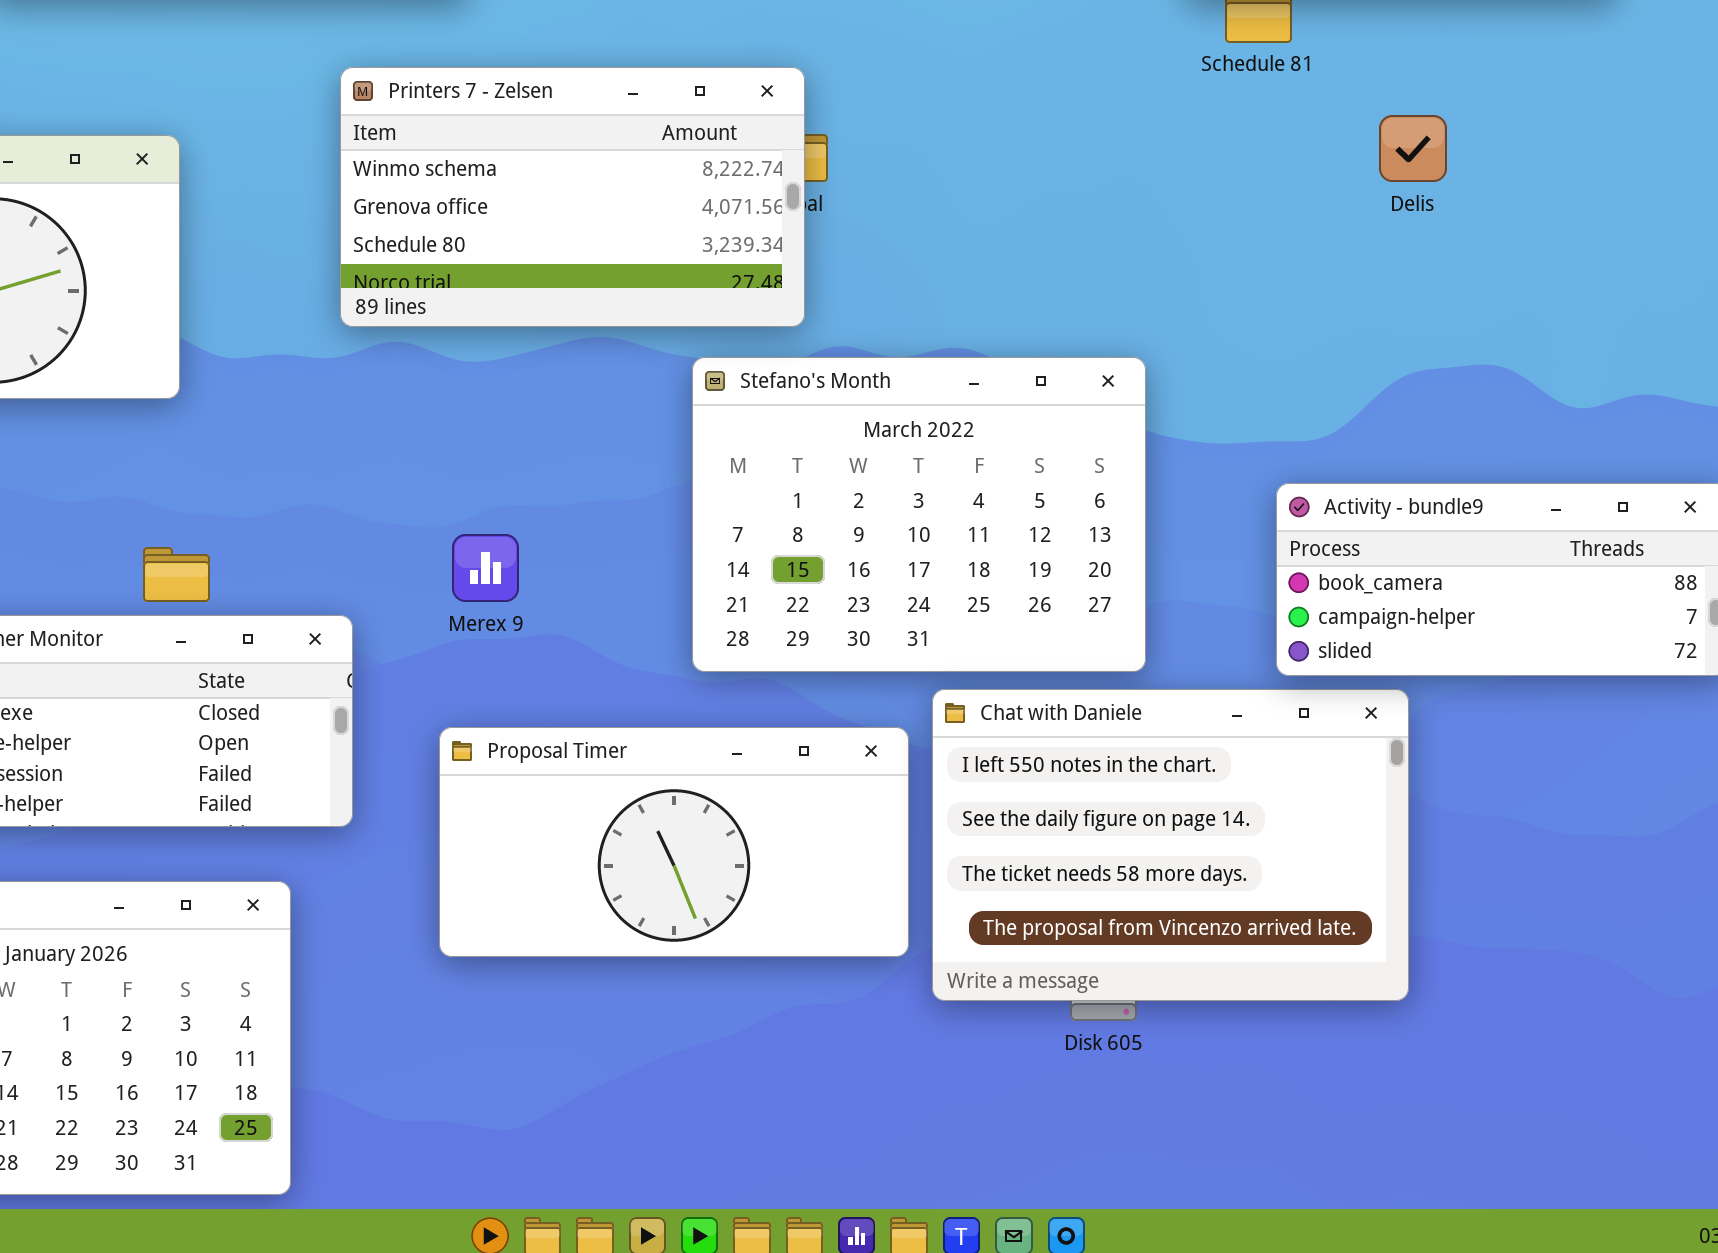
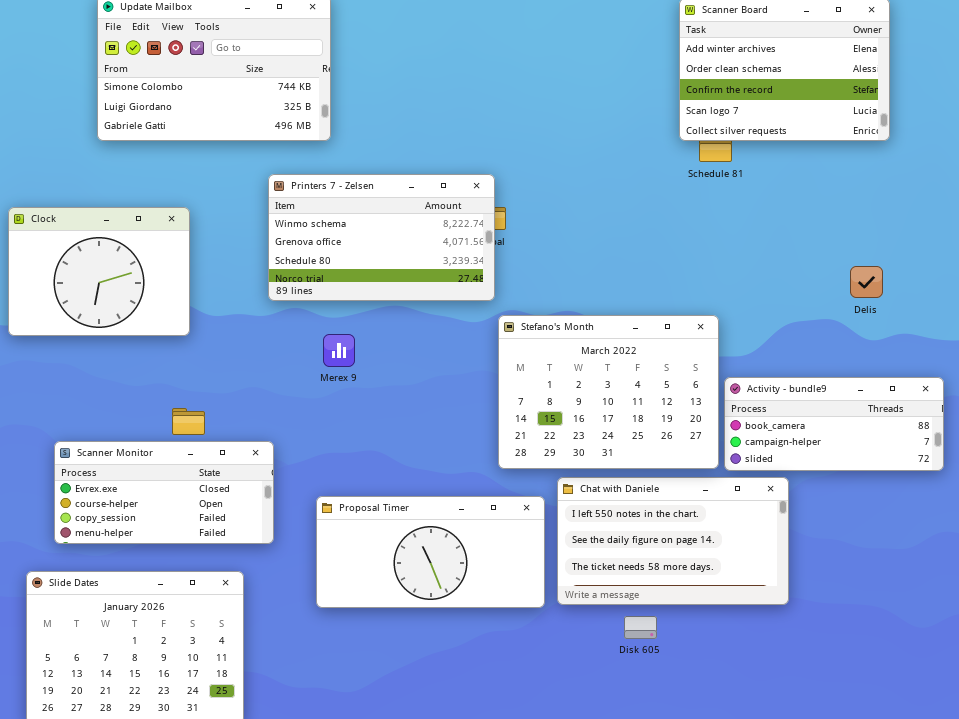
Delis: [1379,115,1447,182] -> [850,266,883,298], moved
Stefano's Month: [692,357,1146,672] -> [498,315,719,469], moved
Merex 9: [452,534,519,602] -> [323,334,355,367], moved
Chat with Daniele: [932,689,1409,1001] -> [557,477,789,605], resized

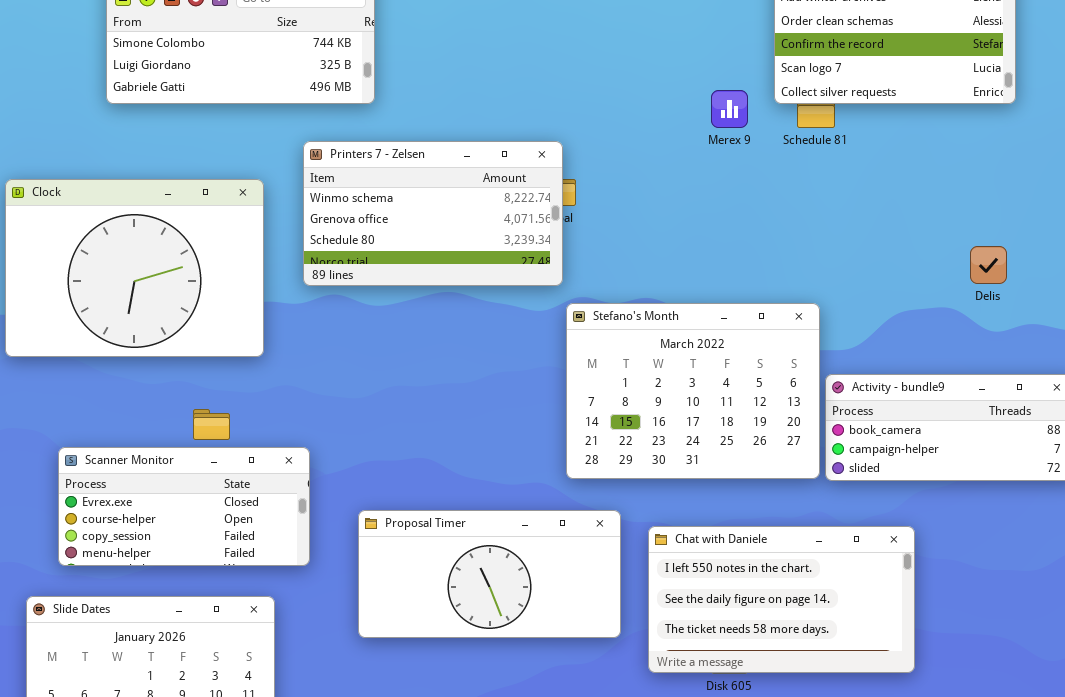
Clock: [8,207,190,336] -> [5,179,264,357], resized
Merex 9: [323,334,355,367] -> [711,90,748,128], moved
Chat with Daniele: [557,477,789,605] -> [648,526,915,673], moved

